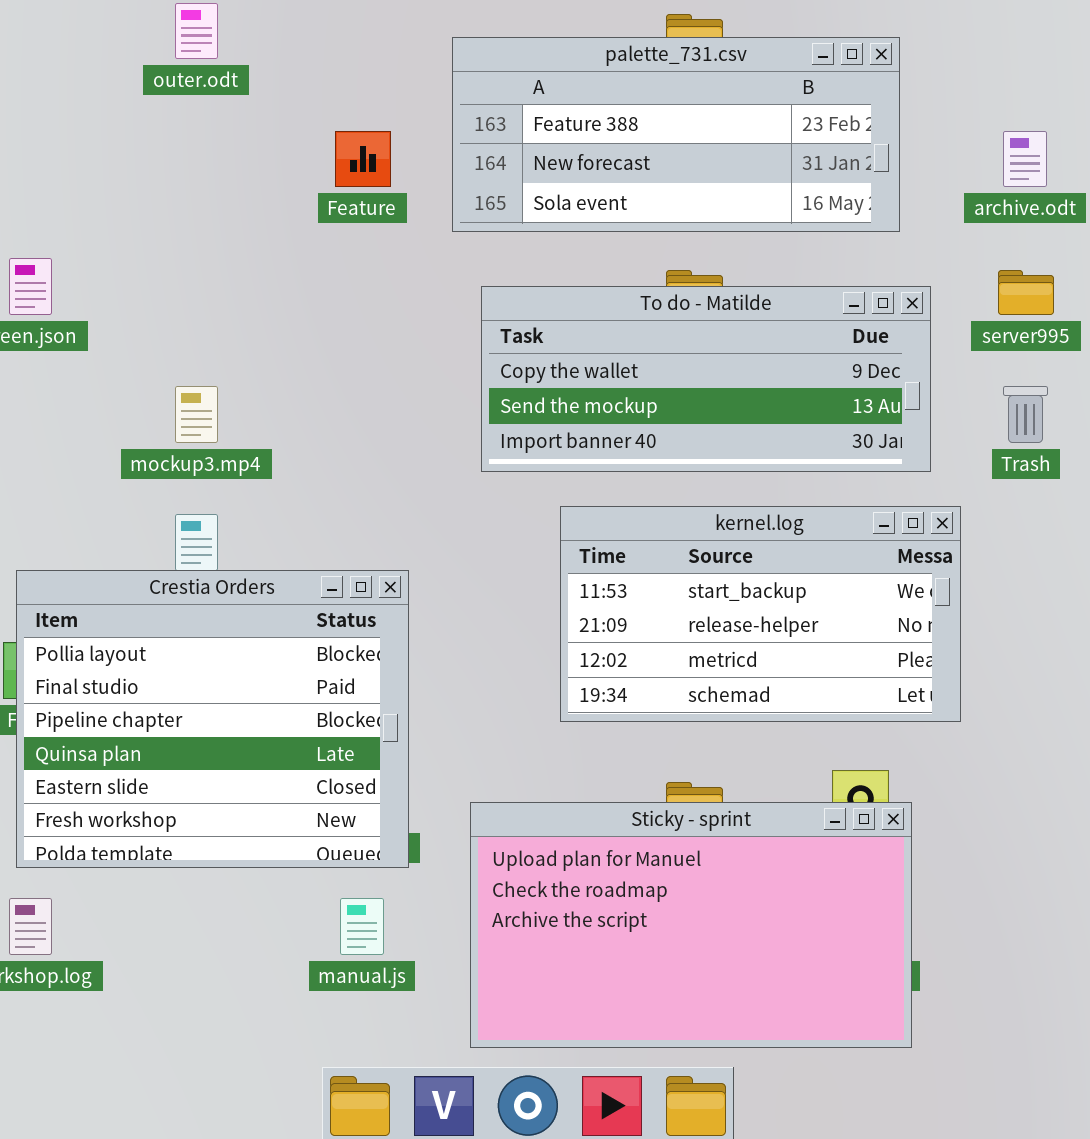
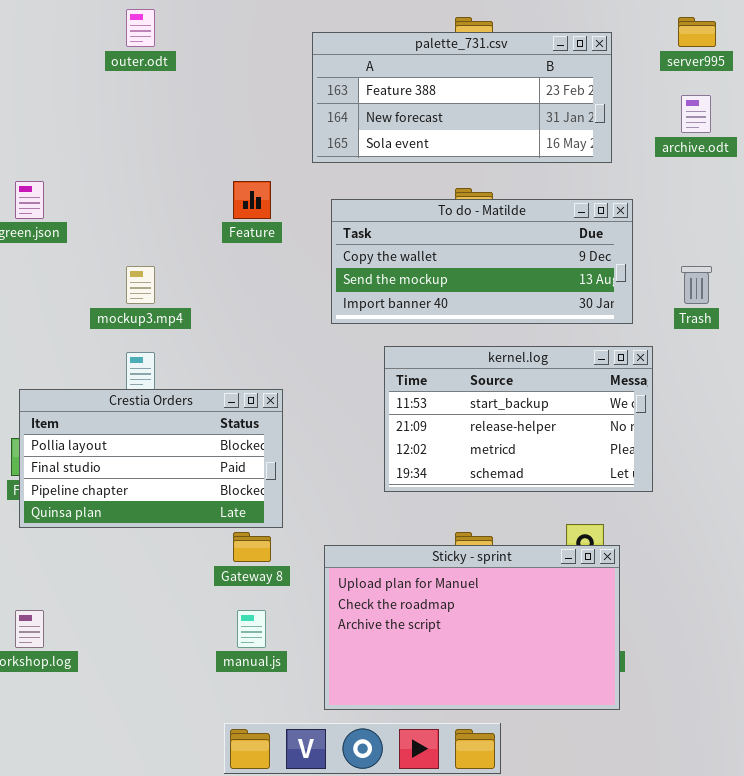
Feature: [335,131,391,187] -> [233,181,271,219], moved
server995: [998,270,1054,315] -> [678,17,716,47], moved
Crestia Orders: [16,570,409,868] -> [19,389,283,528], resized

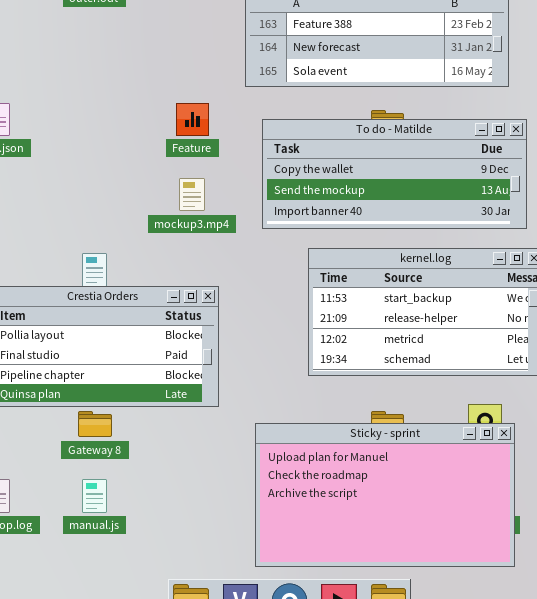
mockup3.mp4: [126,266,155,304] -> [179,178,205,211], moved
Gateway 8: [233,532,271,562] -> [78,411,112,437], moved
manual.js: [237,610,266,648] -> [82,479,107,513], moved

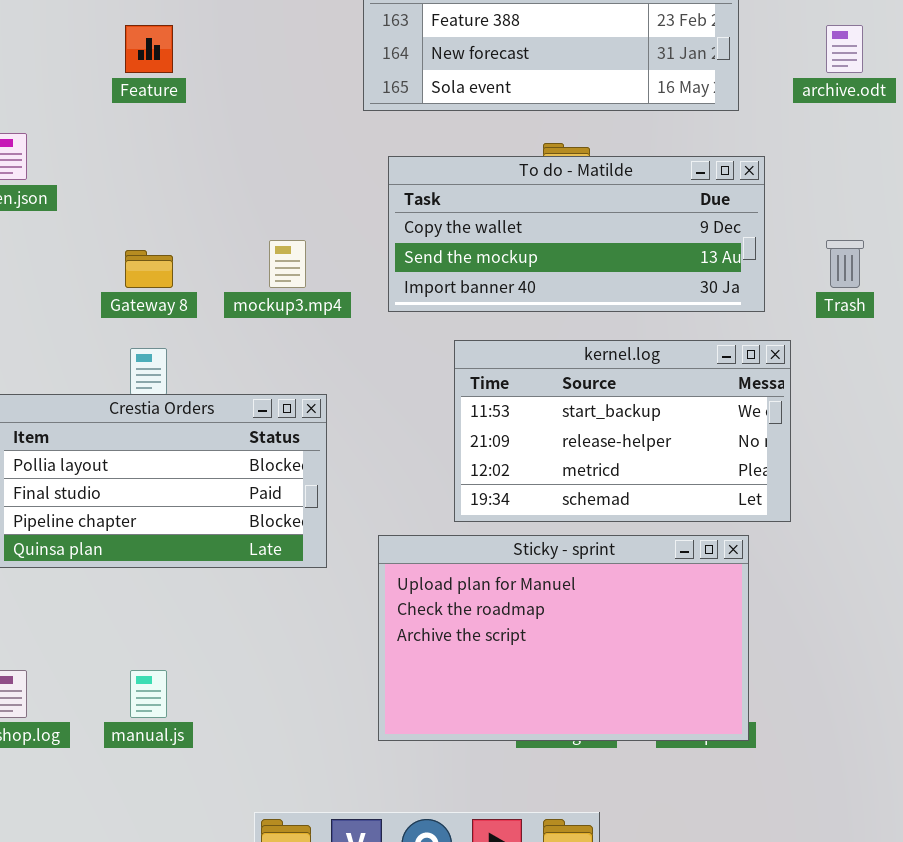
Feature: [176,103,209,136] -> [125,25,173,73], moved
Gateway 8: [78,411,112,437] -> [125,250,173,288], moved
Sticky - sprint: [255,423,515,567] -> [378,535,749,741], moved

